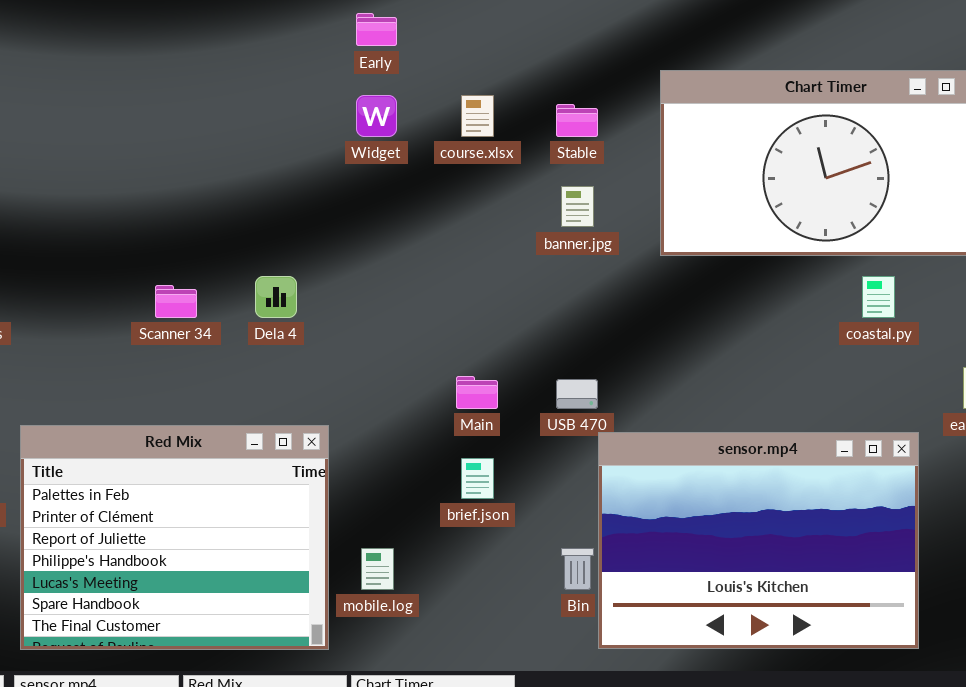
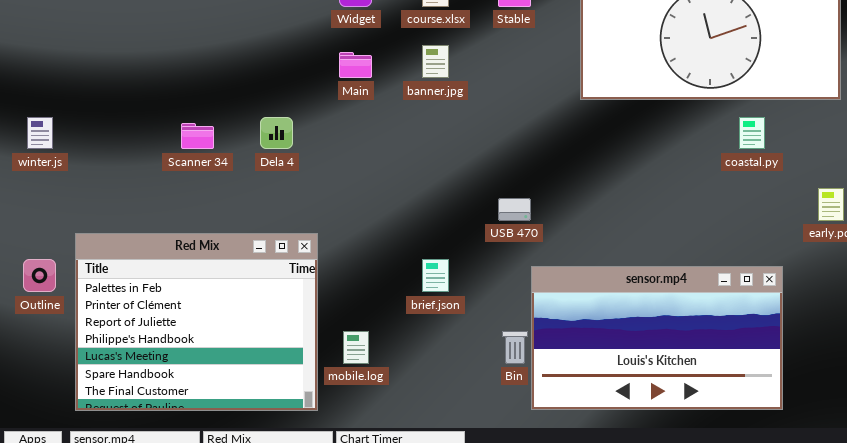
banner.jpg: [561,186,594,227] -> [422,45,449,78], moved
Main: [456,376,498,409] -> [339,52,372,78], moved
sensor.mp4: [598,432,919,649] -> [531,266,783,410], resized

